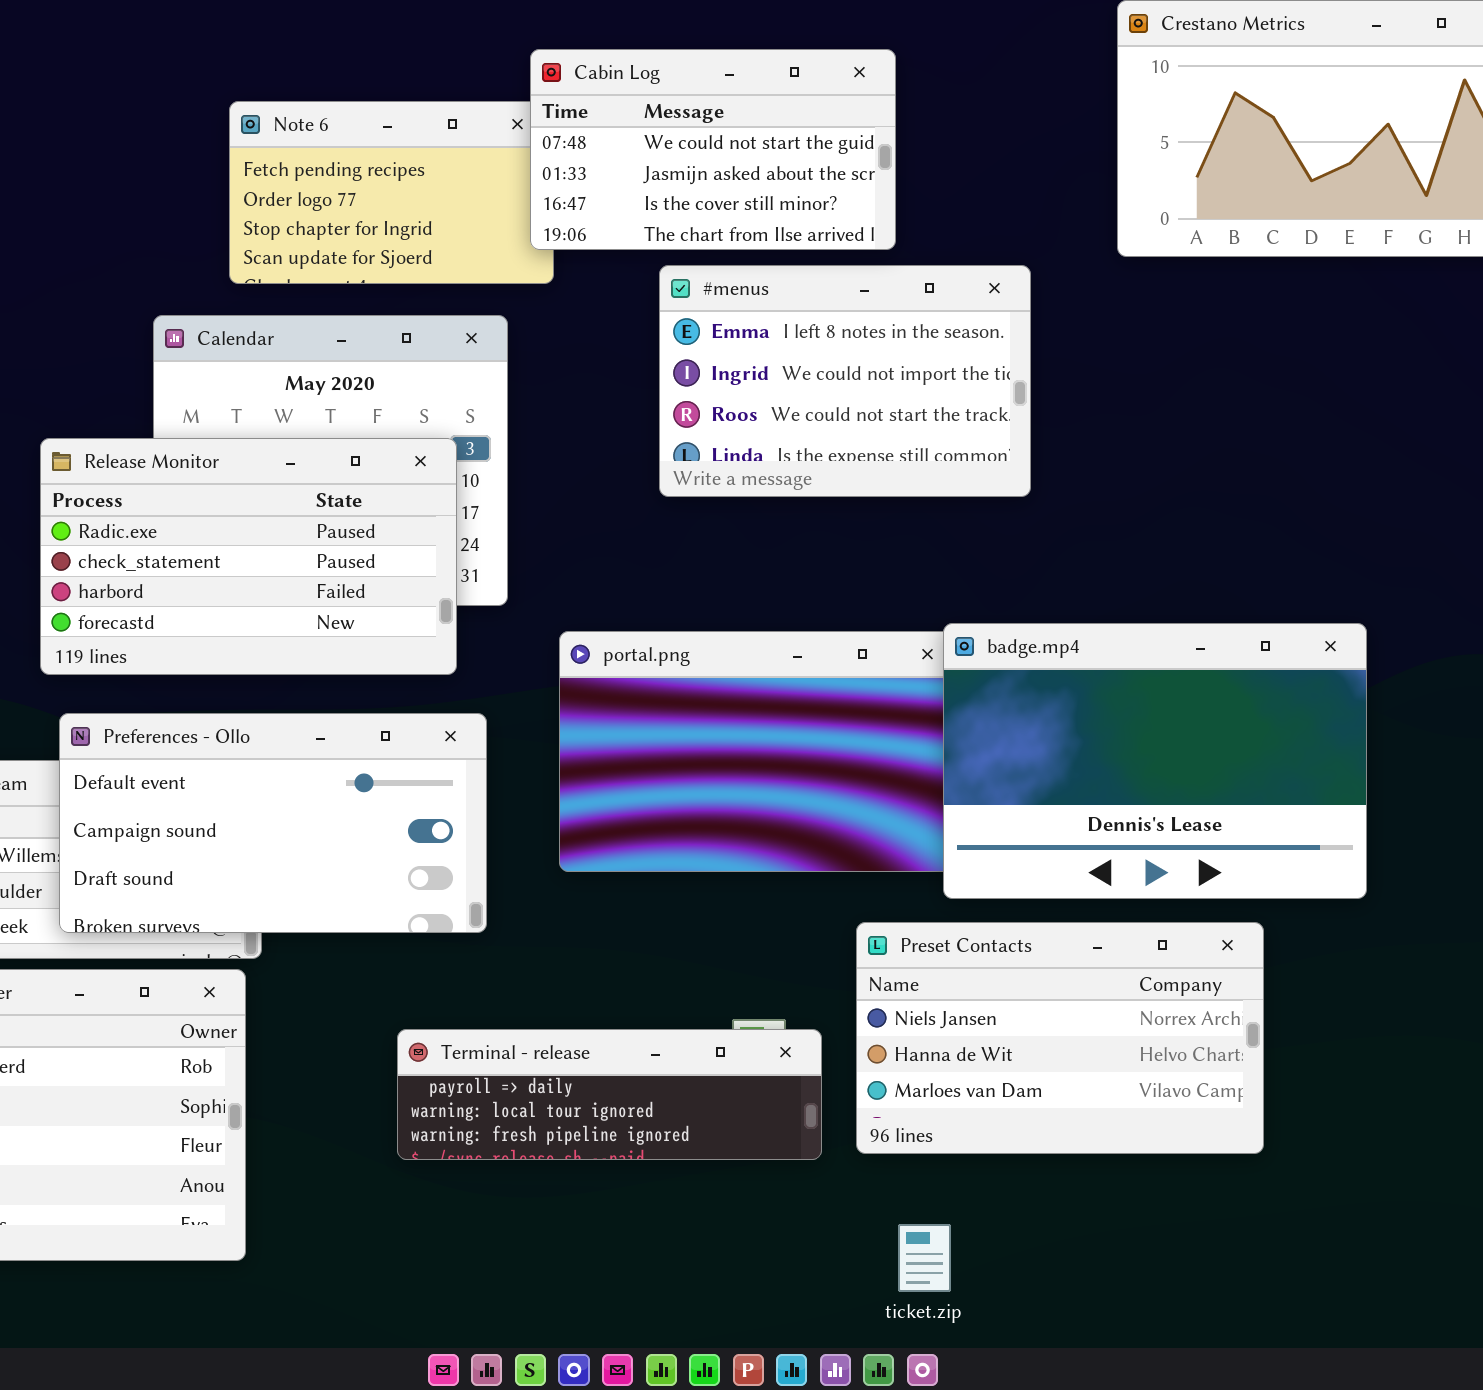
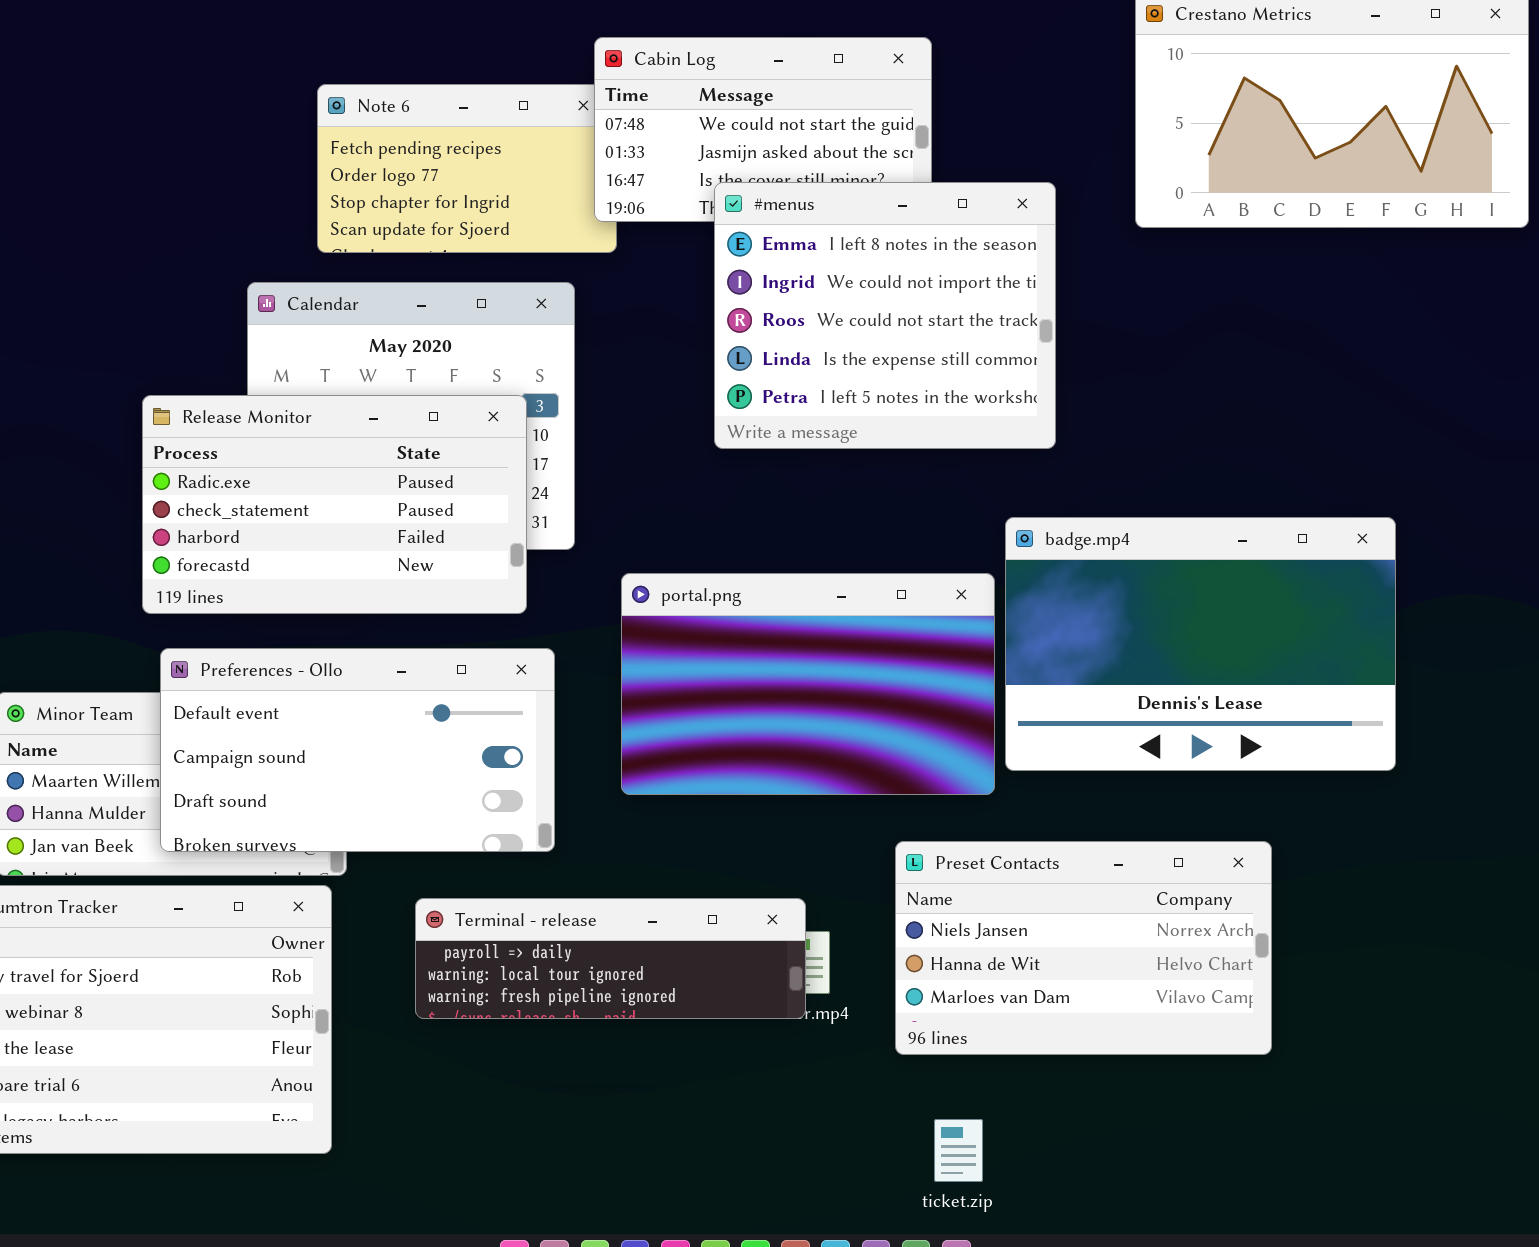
#menus: [659,265,1031,497] -> [714,182,1056,449], resized
badge.mp4: [943,623,1367,899] -> [1005,517,1396,771], moved
Terminal - release: [397,1029,822,1160] -> [415,898,806,1019], moved

